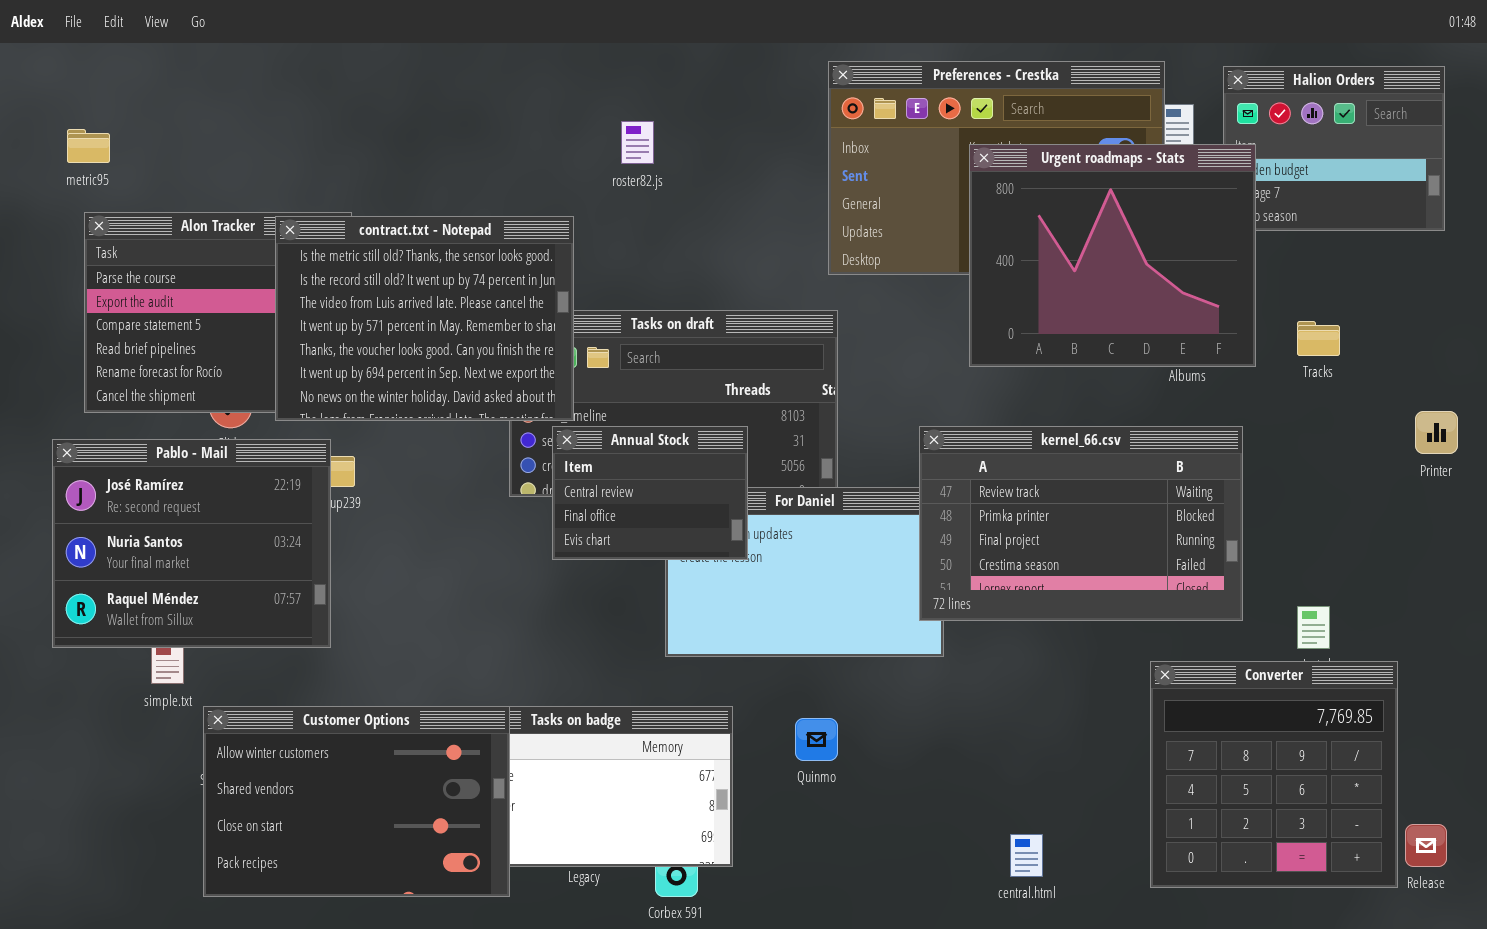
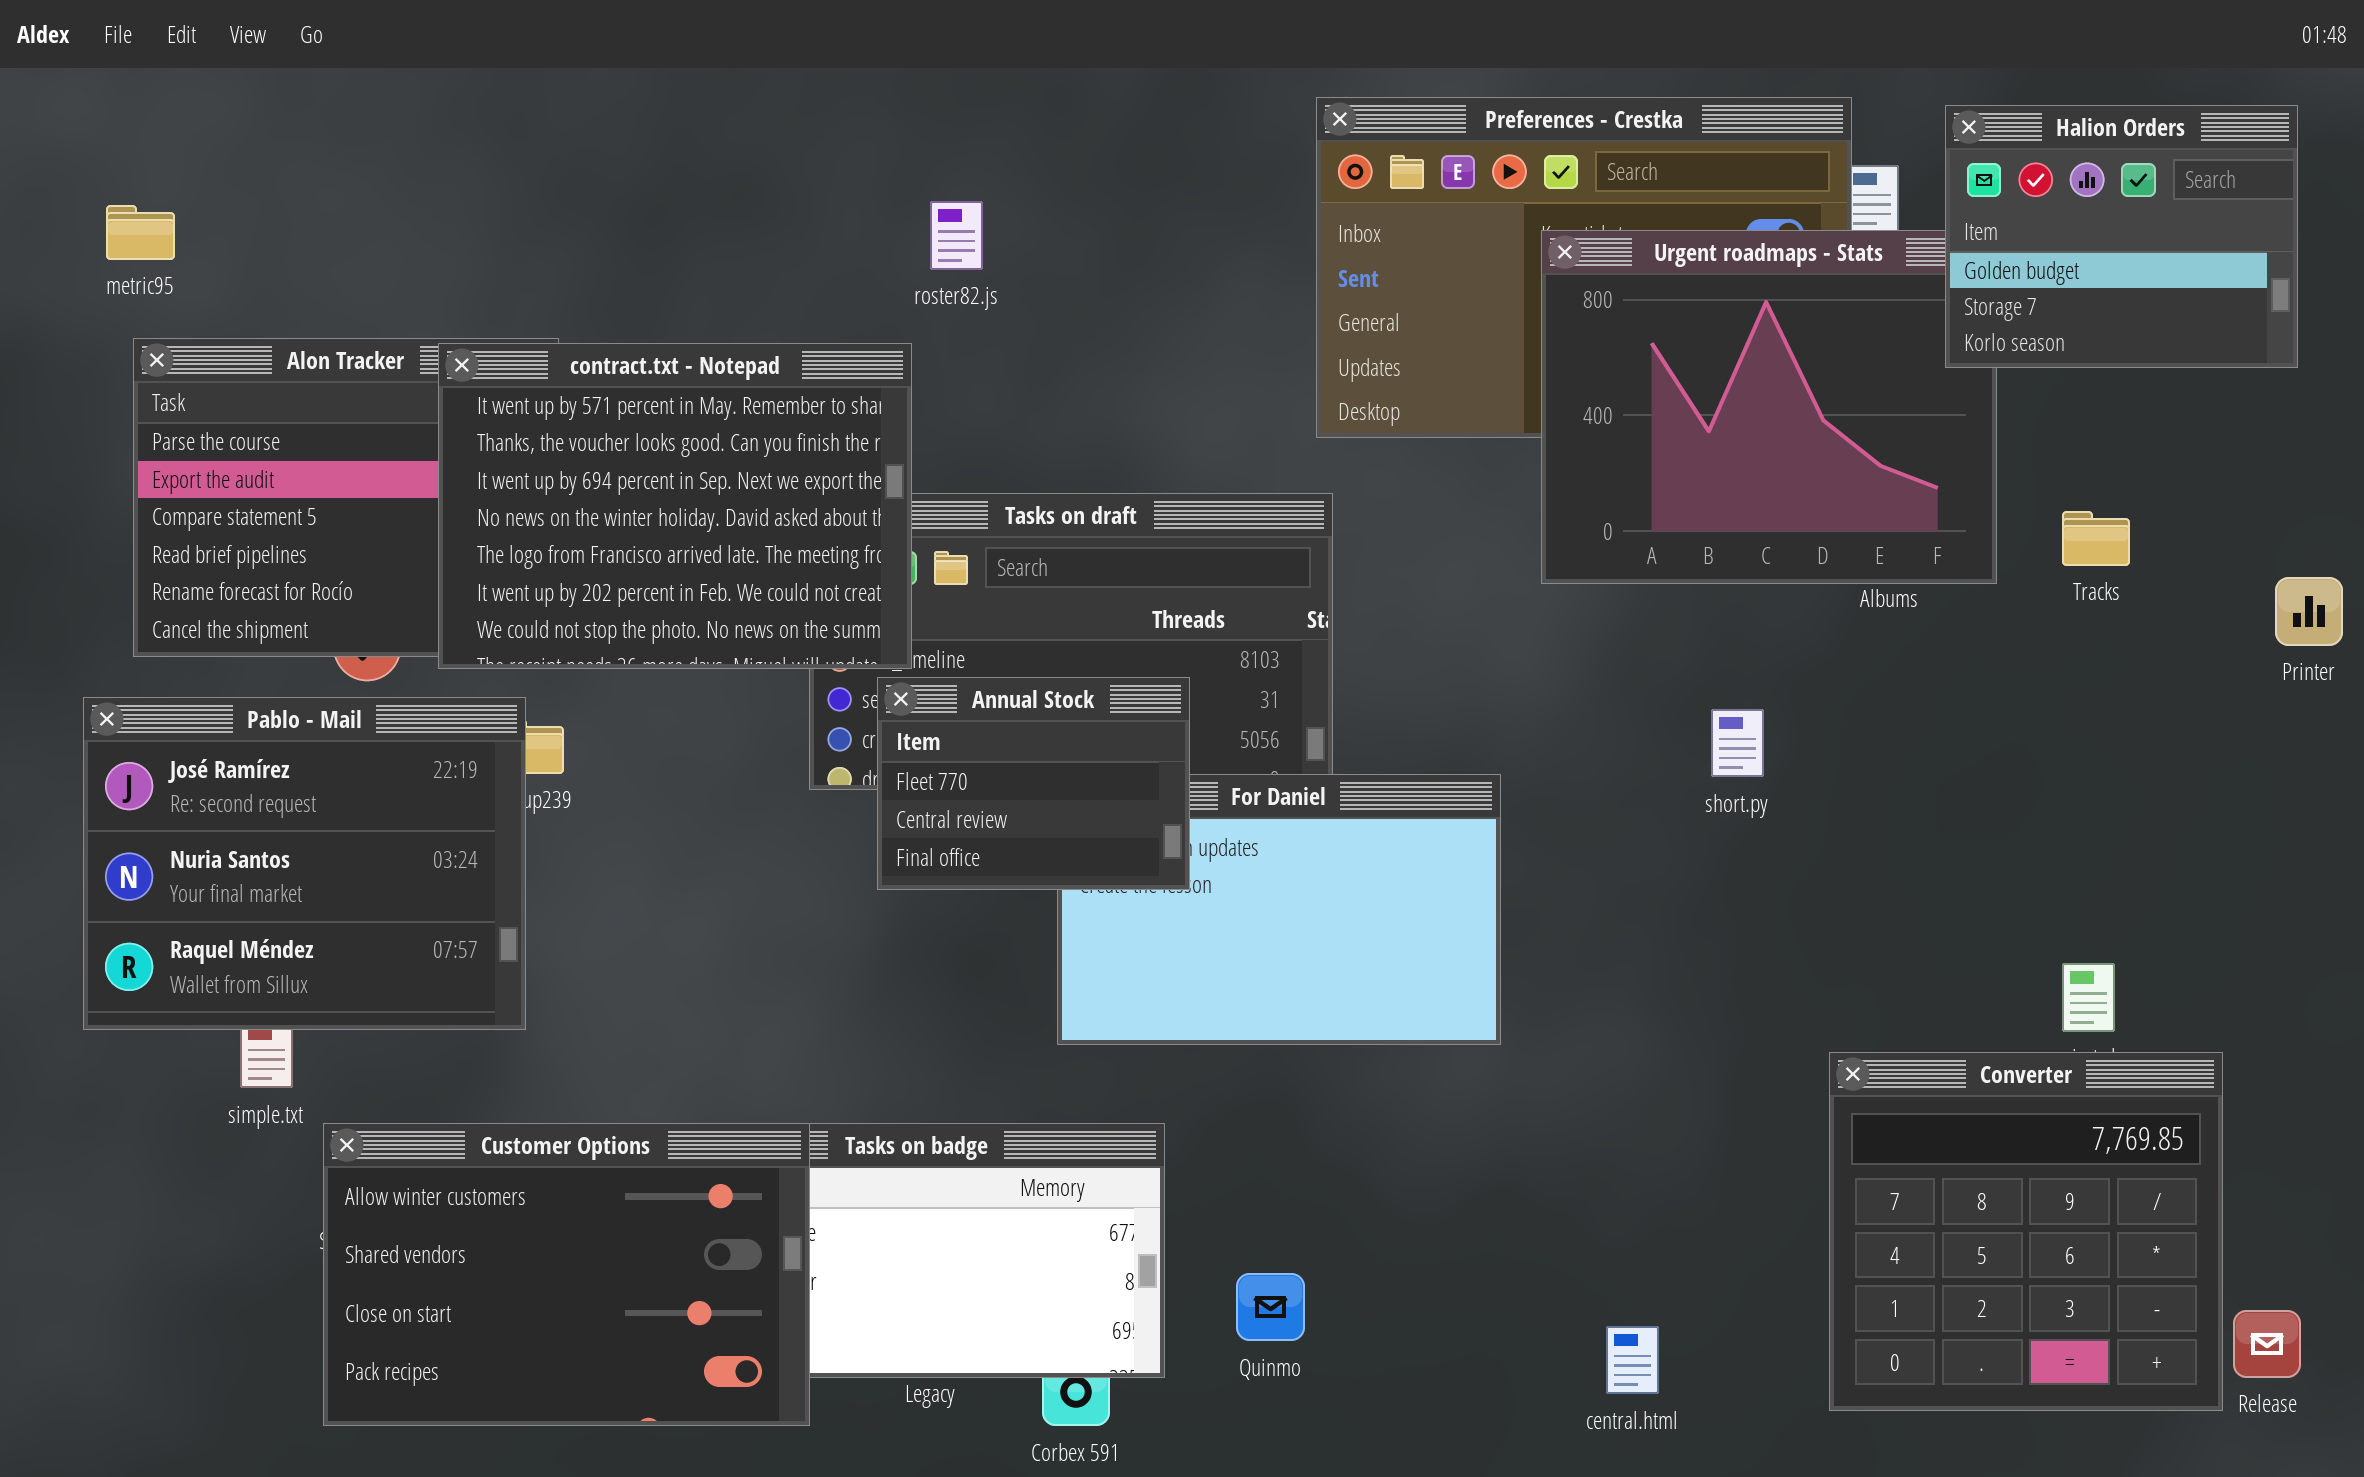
Halion Orders: [1223,66,1445,231] -> [1945,105,2298,368], raised
roster82.js: [621,121,654,164] -> [930,201,983,270], moved
contract.txt - Notepad: [275,216,574,421] -> [438,343,912,669], scrolled down 3 rows
Printer: [1415,411,1458,454] -> [2275,577,2343,646], moved
Annual Stock: [552,426,748,560] -> [877,677,1190,890], scrolled up 1 row
kernel_66.csv: [919,426,1243,621] -> none, closed
Quinmo: [795,718,838,761] -> [1236,1273,1305,1341], moved

